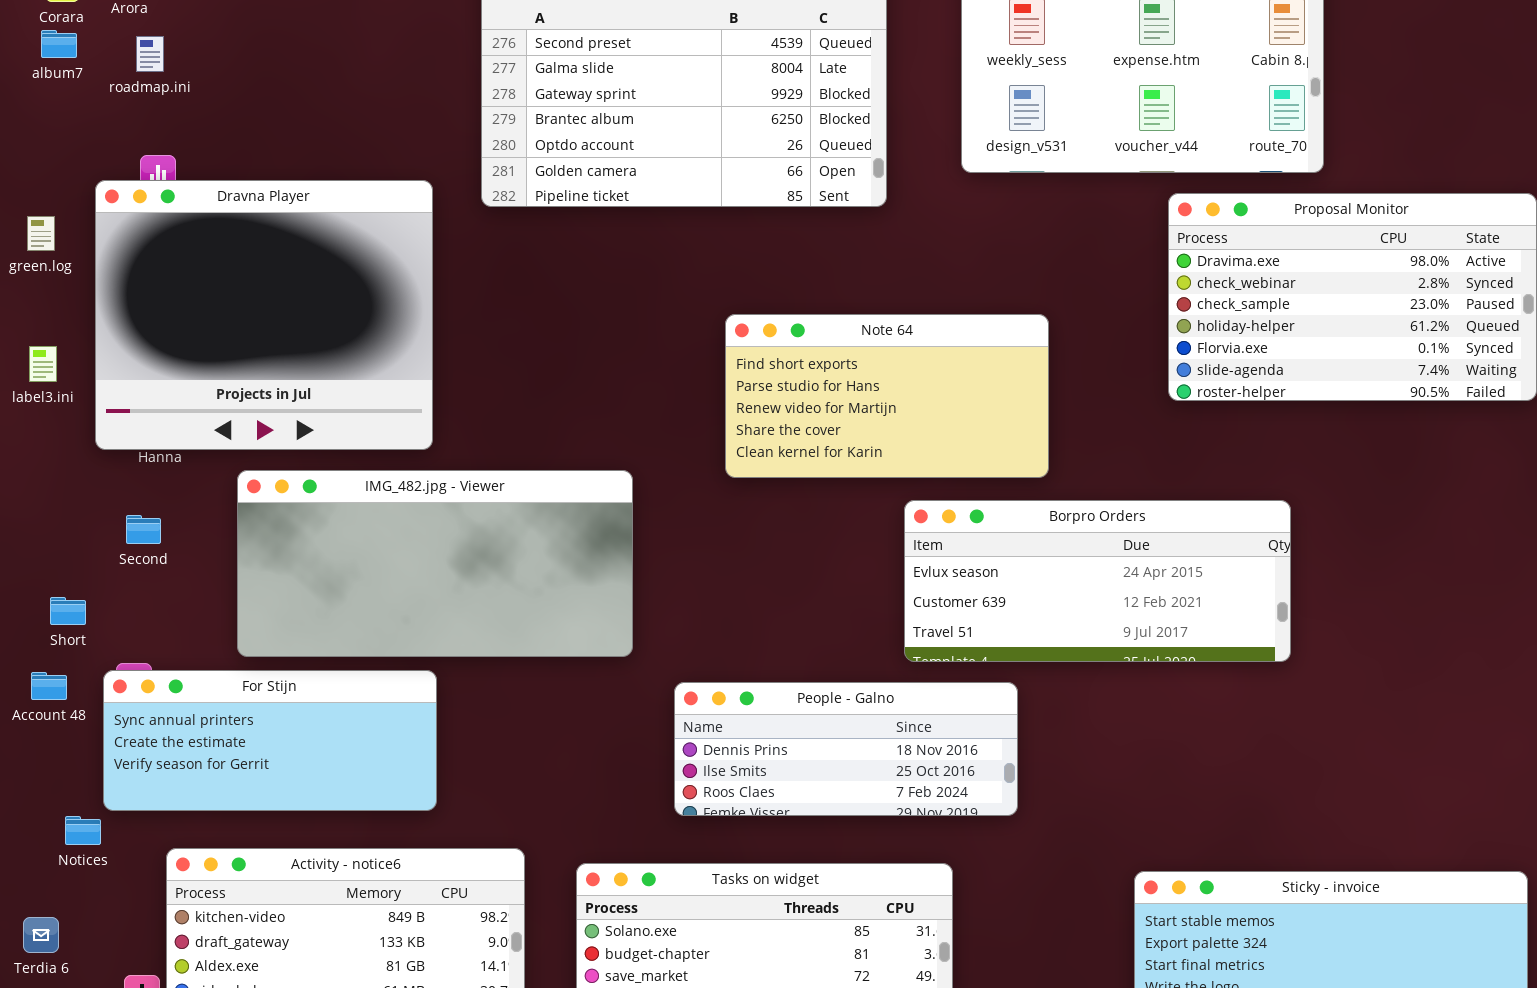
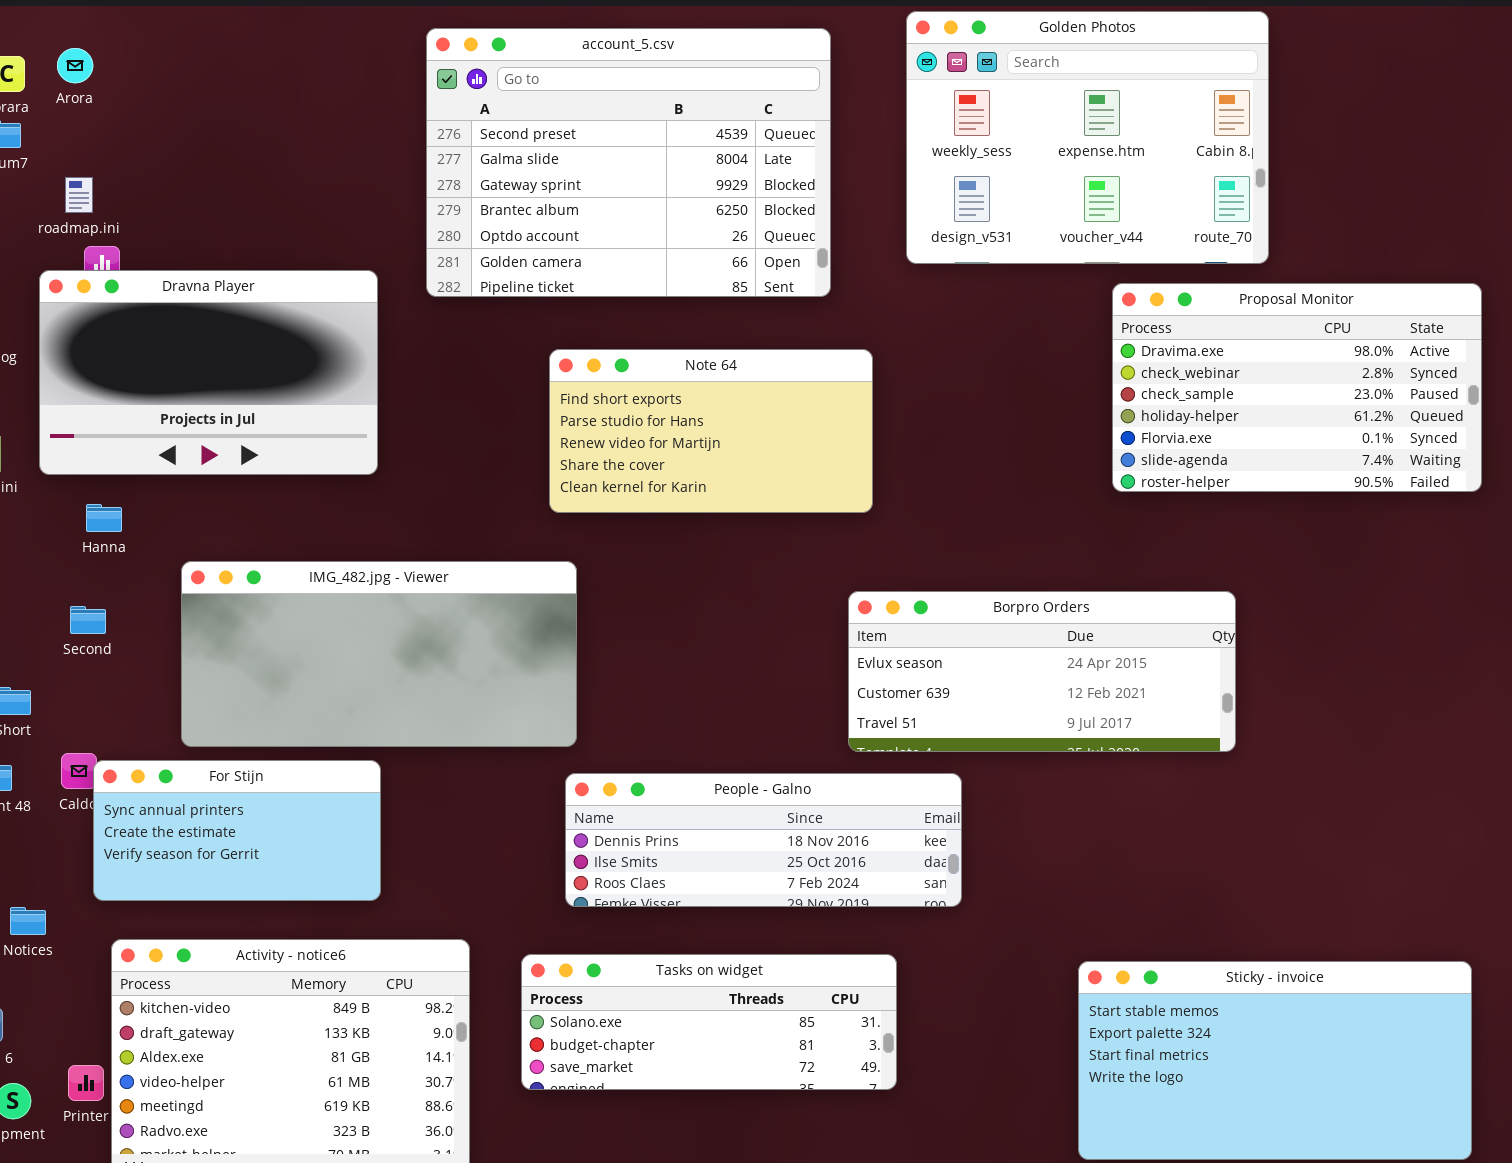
roadmap.ini: [136,36,164,72] -> [65,177,93,213], moved
Dravna Player: [95,180,433,450] -> [39,270,378,475], resized
Note 64: [725,314,1049,478] -> [549,349,873,513], moved
For Stijn: [103,670,437,811] -> [93,760,381,901], resized
People - Galno: [674,682,1018,816] -> [565,773,962,907], resized

